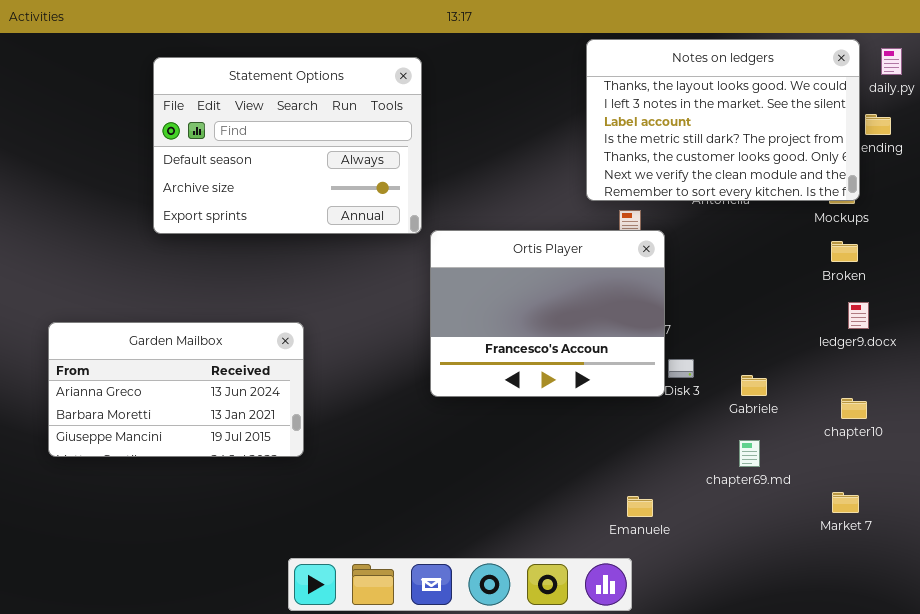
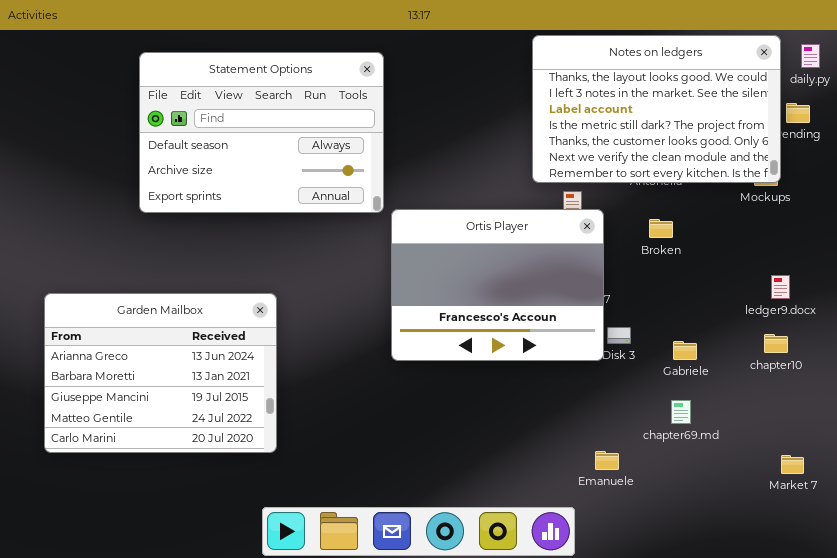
Broken: [831,241,858,262] -> [649,219,673,238], moved
Garden Mailbox: [48,322,304,457] -> [44,293,277,453], resized
chapter10: [841,398,867,419] -> [764,334,788,353], moved
Market 7: [832,492,859,513] -> [781,455,804,474], moved
Emanuele: [627,496,653,517] -> [595,451,619,470], moved

